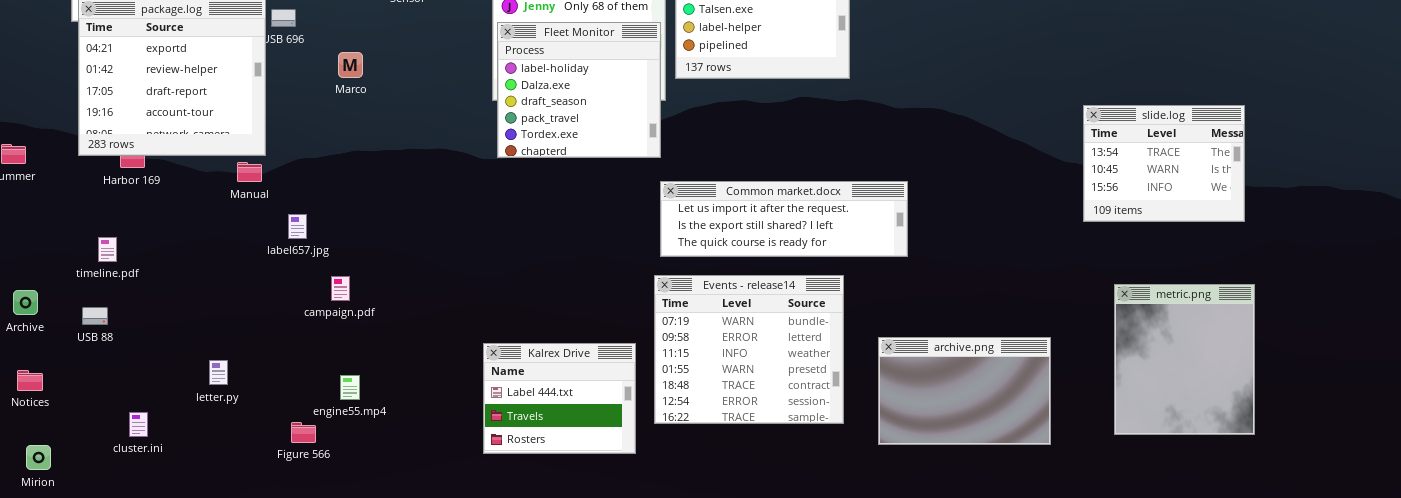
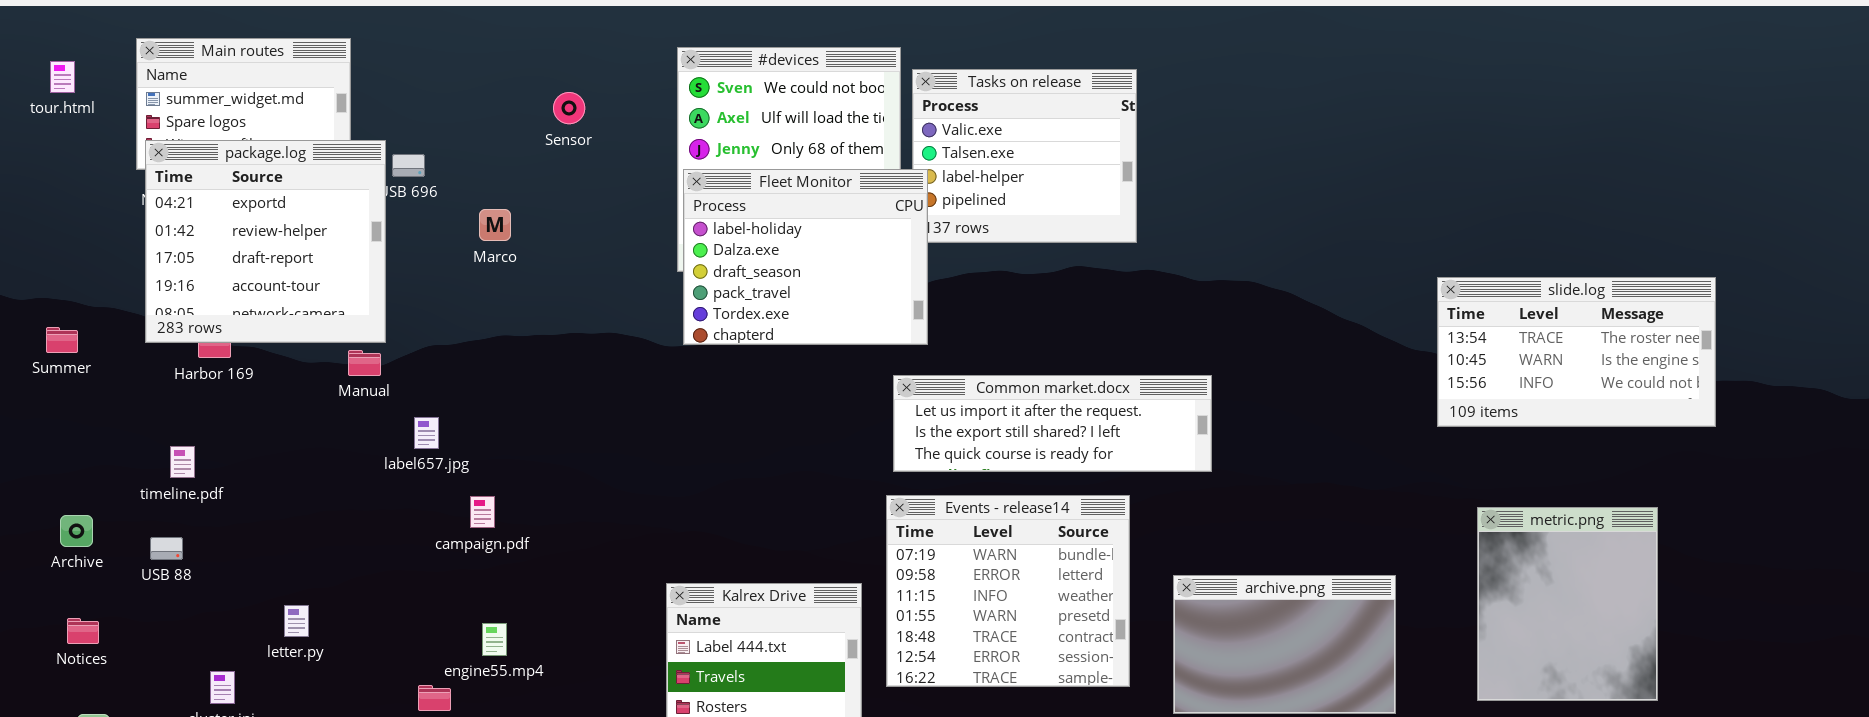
Fleet Monitor: [497,22,661,158] -> [683,169,928,345], resized
slide.log: [1083,105,1245,222] -> [1437,277,1716,427], resized
letter.py: [209,360,228,385] -> [284,605,309,637], moved

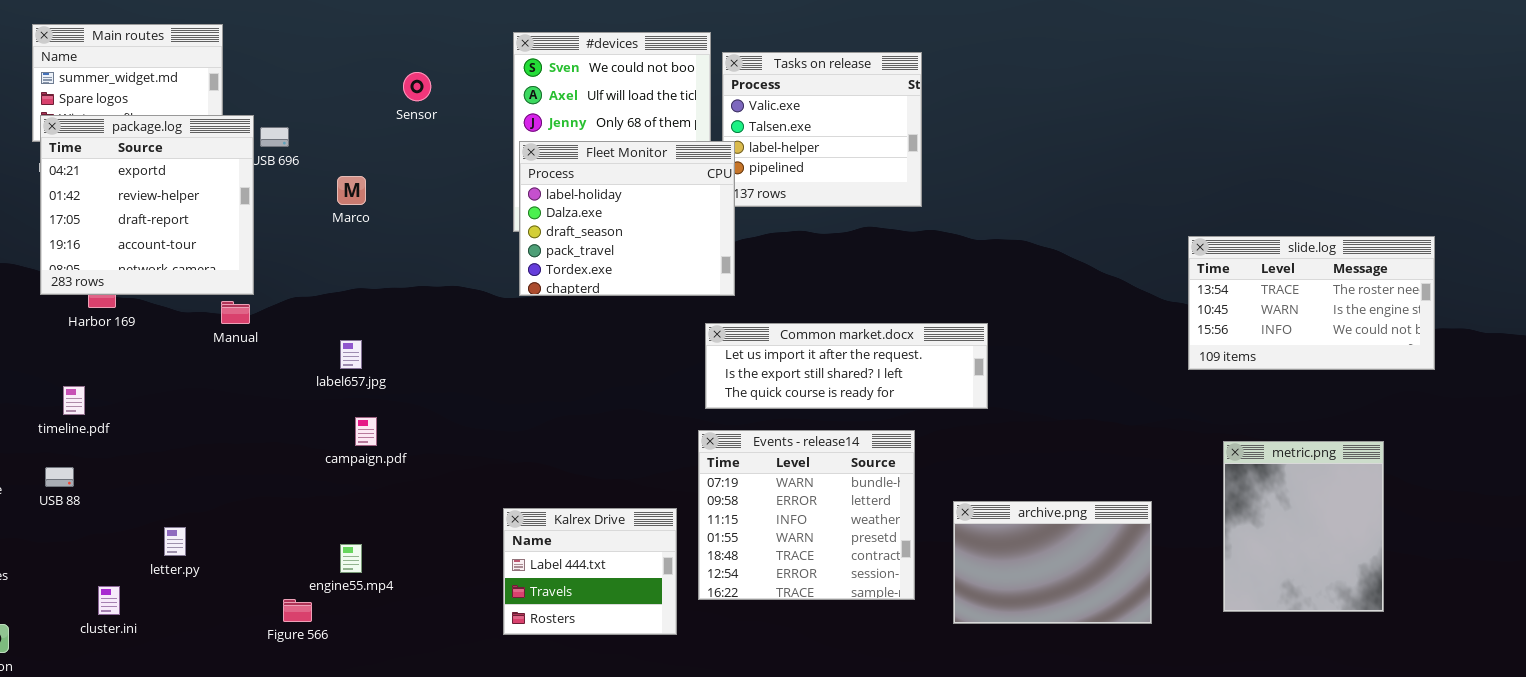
label657.jpg: [414,417,439,449] -> [340,340,362,369], moved
campaign.pdf: [470,496,495,528] -> [355,417,377,446], moved

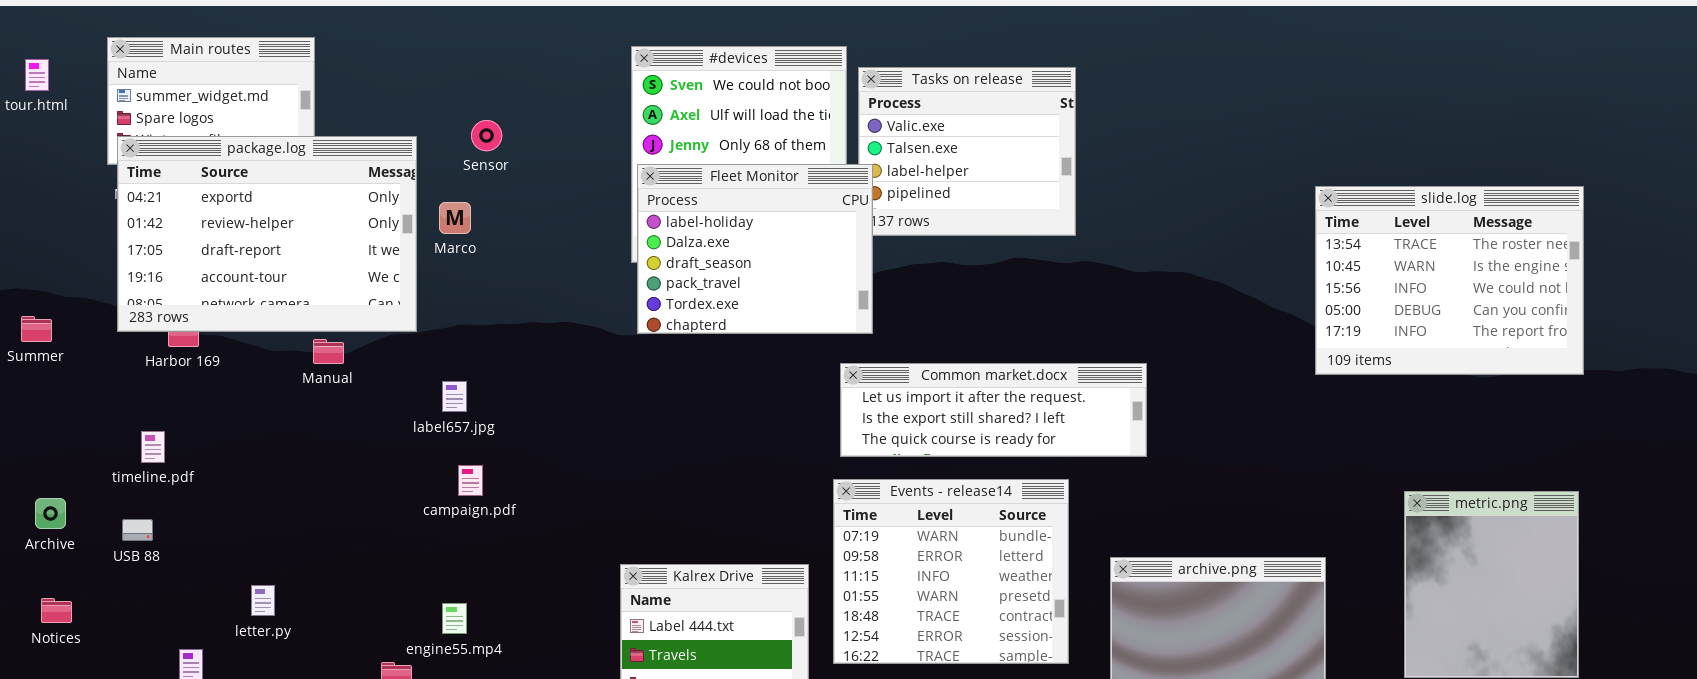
Sensor: [403,72,431,101] -> [471,120,502,151], moved
package.log: [40,115,254,295] -> [117,136,417,332], resized
slide.log: [1188,236,1435,370] -> [1315,186,1584,375], moved, resized

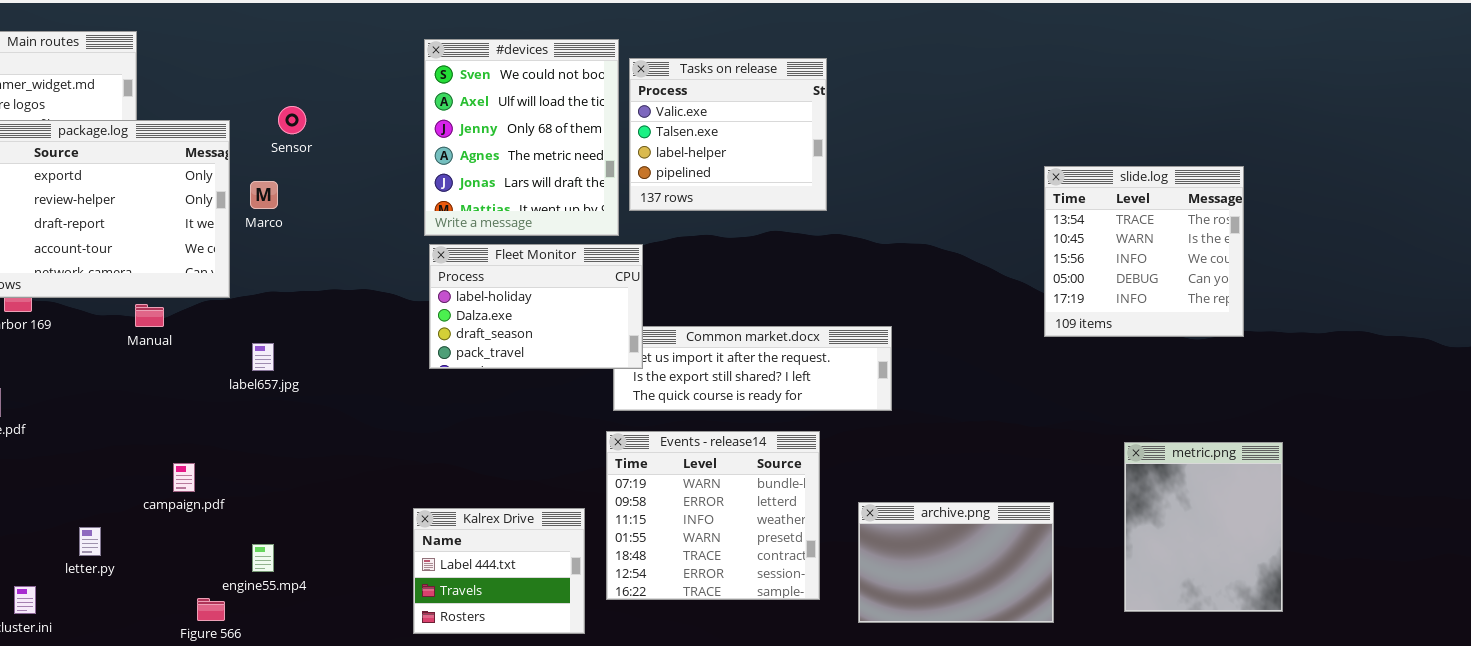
Fleet Monitor: [637,164,873,334] -> [429,244,643,369], moved, resized
slide.log: [1315,186,1584,375] -> [1044,166,1244,337], resized
campaign.pdf: [458,465,483,496] -> [173,463,195,492], moved

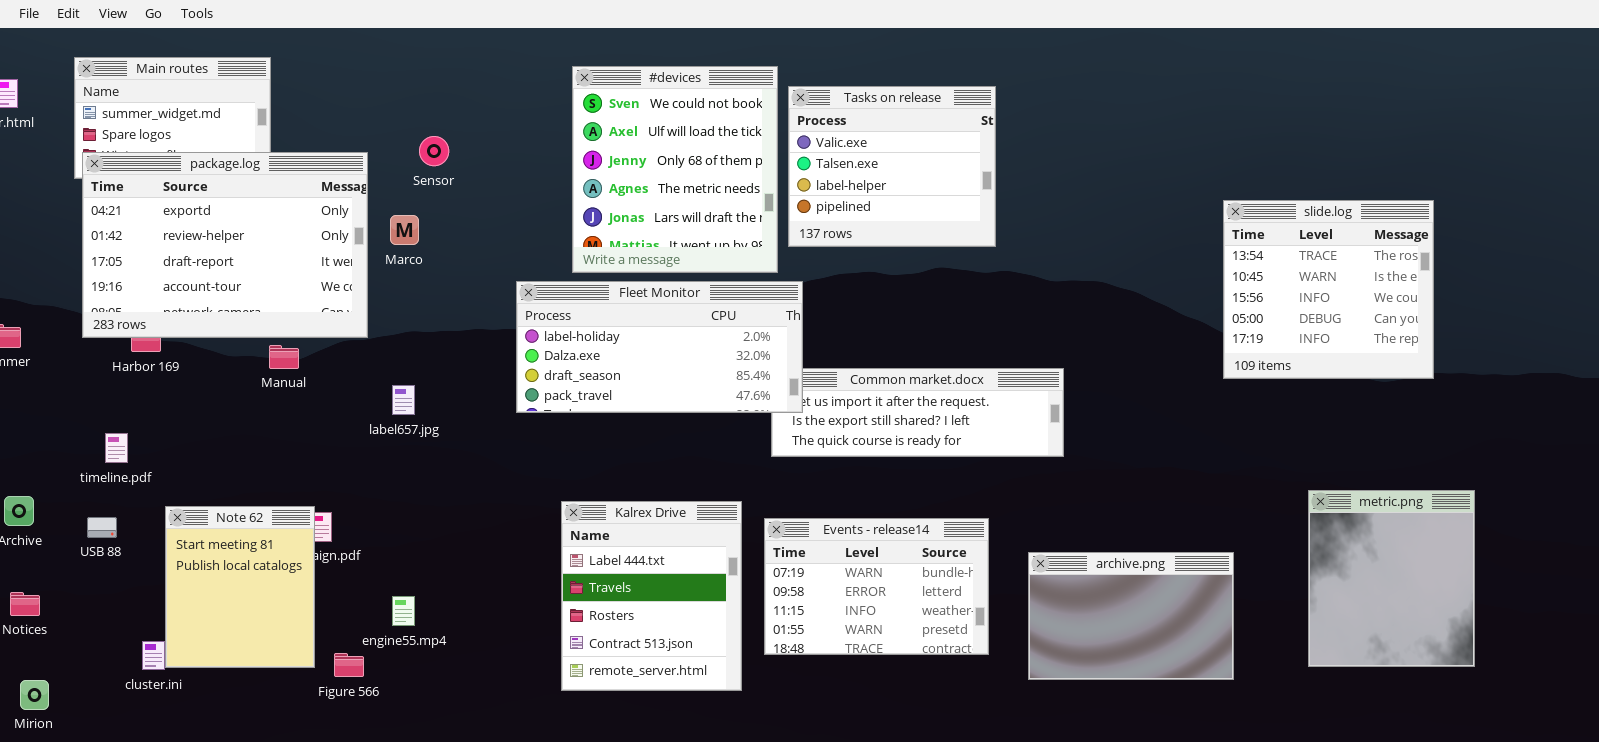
Fleet Monitor: [429,244,643,369] -> [516,281,803,413], resized
Events - release14: [606,431,820,600] -> [764,518,989,655], resized
Note 62: none -> [165,506,315,668], opened
Kalrex Drive: [413,508,585,634] -> [561,501,742,691], resized

